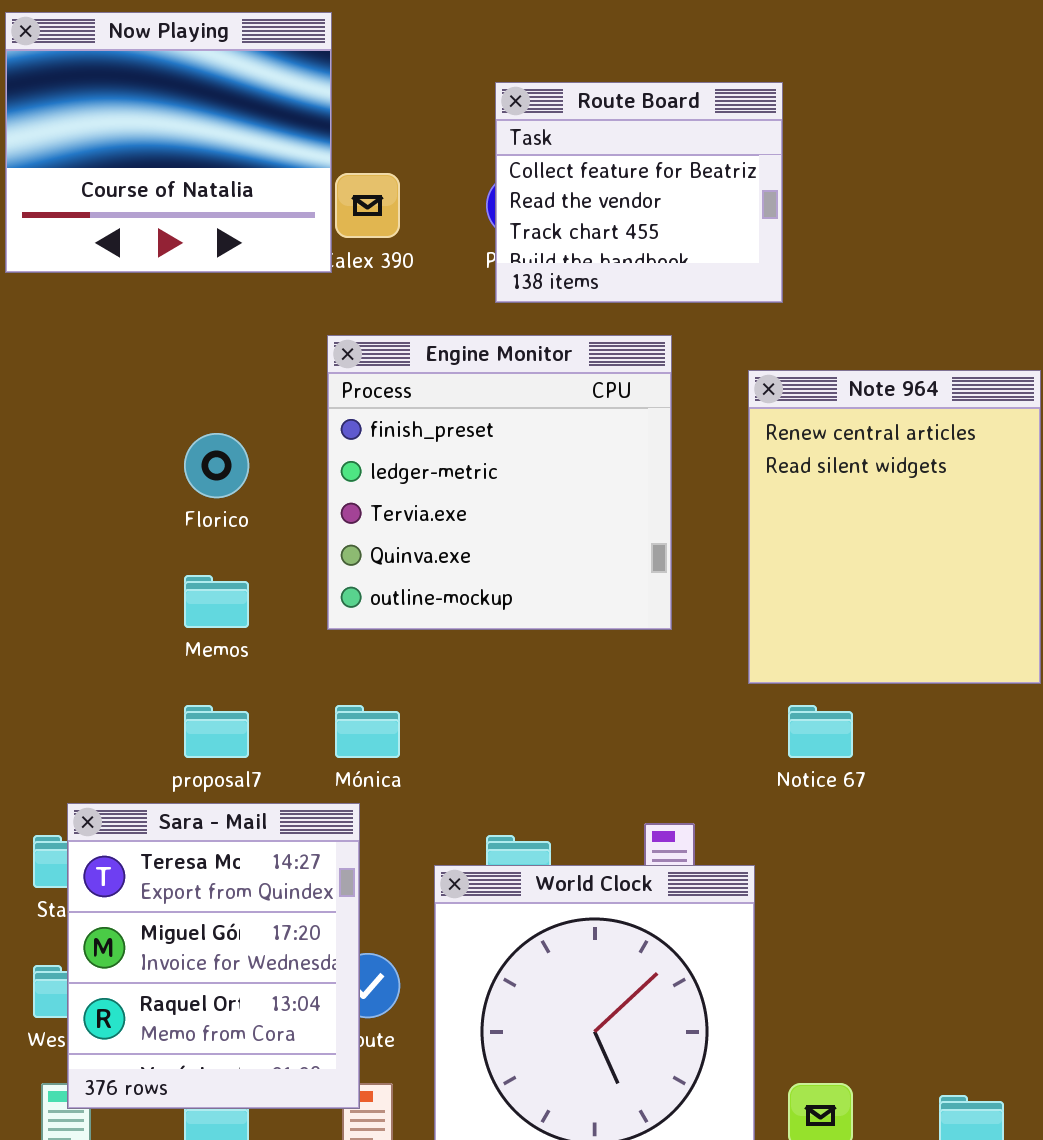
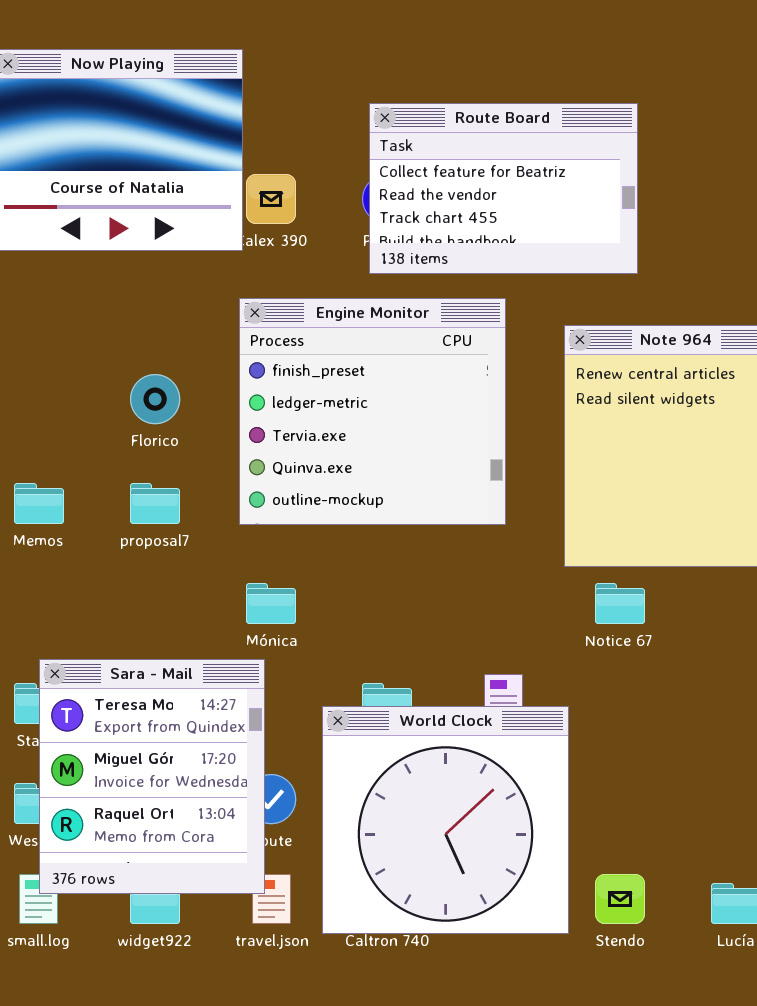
Route Board: [495,82,783,303] -> [369,103,638,274], resized
Memos: [184,575,249,628] -> [14,483,64,524], moved
proposal7: [184,705,249,758] -> [130,483,180,524], moved

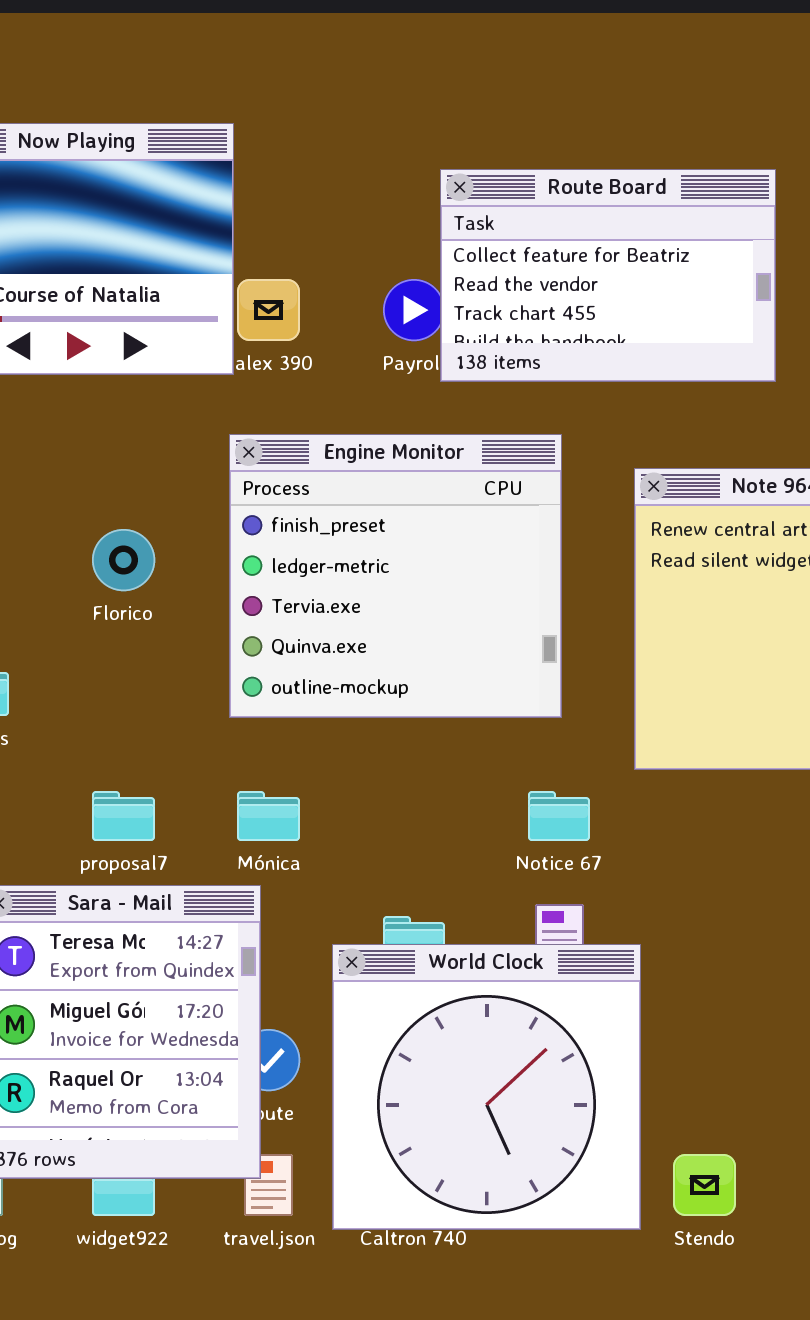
Route Board: [369,103,638,274] -> [440,169,776,382], moved
proposal7: [130,483,180,524] -> [92,791,155,841], moved
Notice 67: [595,583,645,624] -> [528,791,590,841], moved

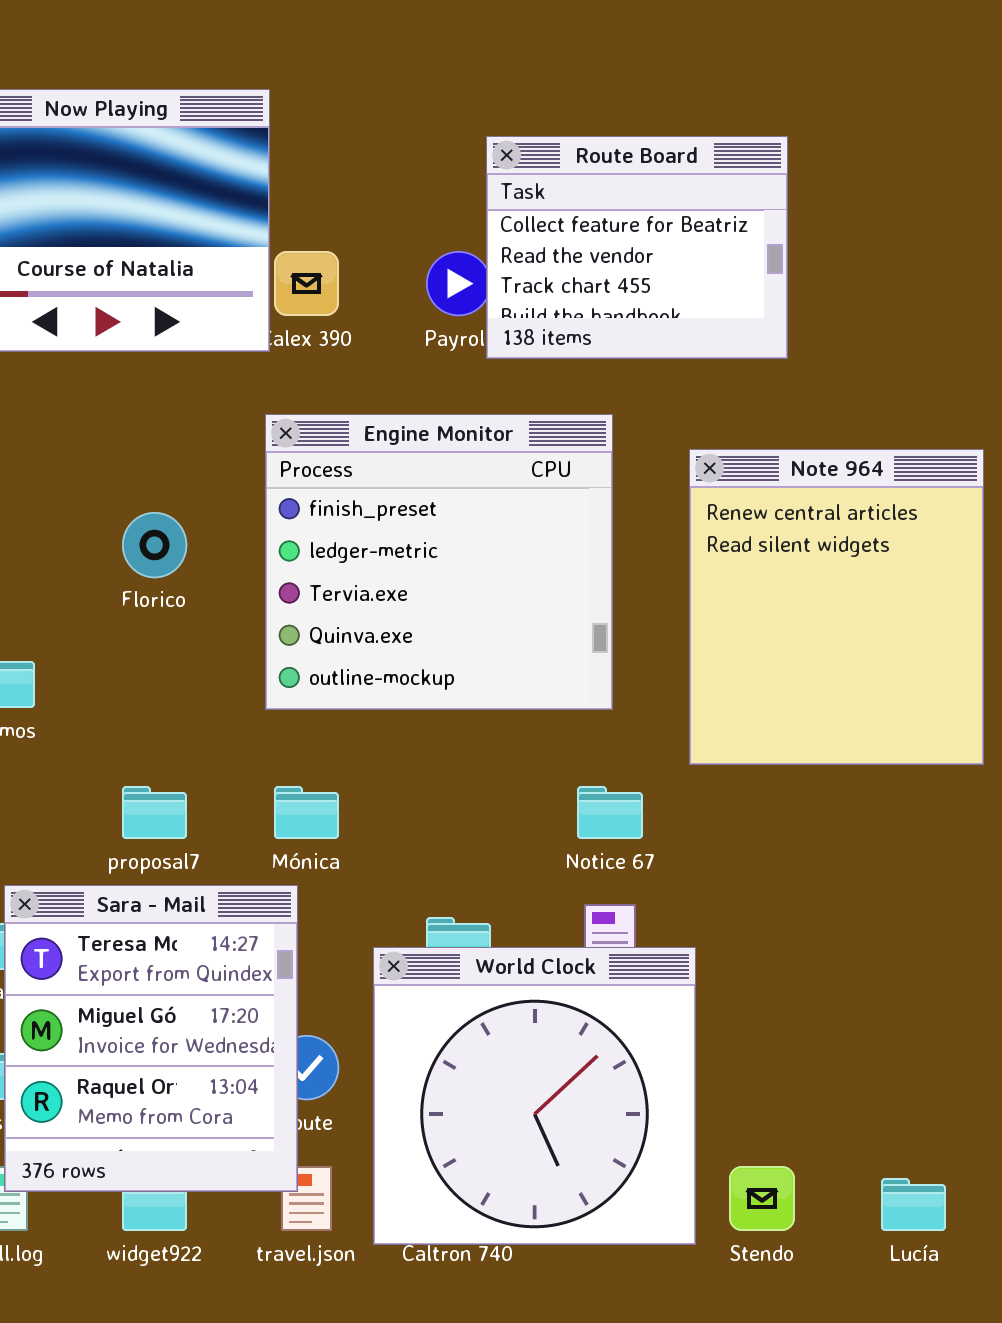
Route Board: [440,169,776,382] -> [486,136,788,359], resized

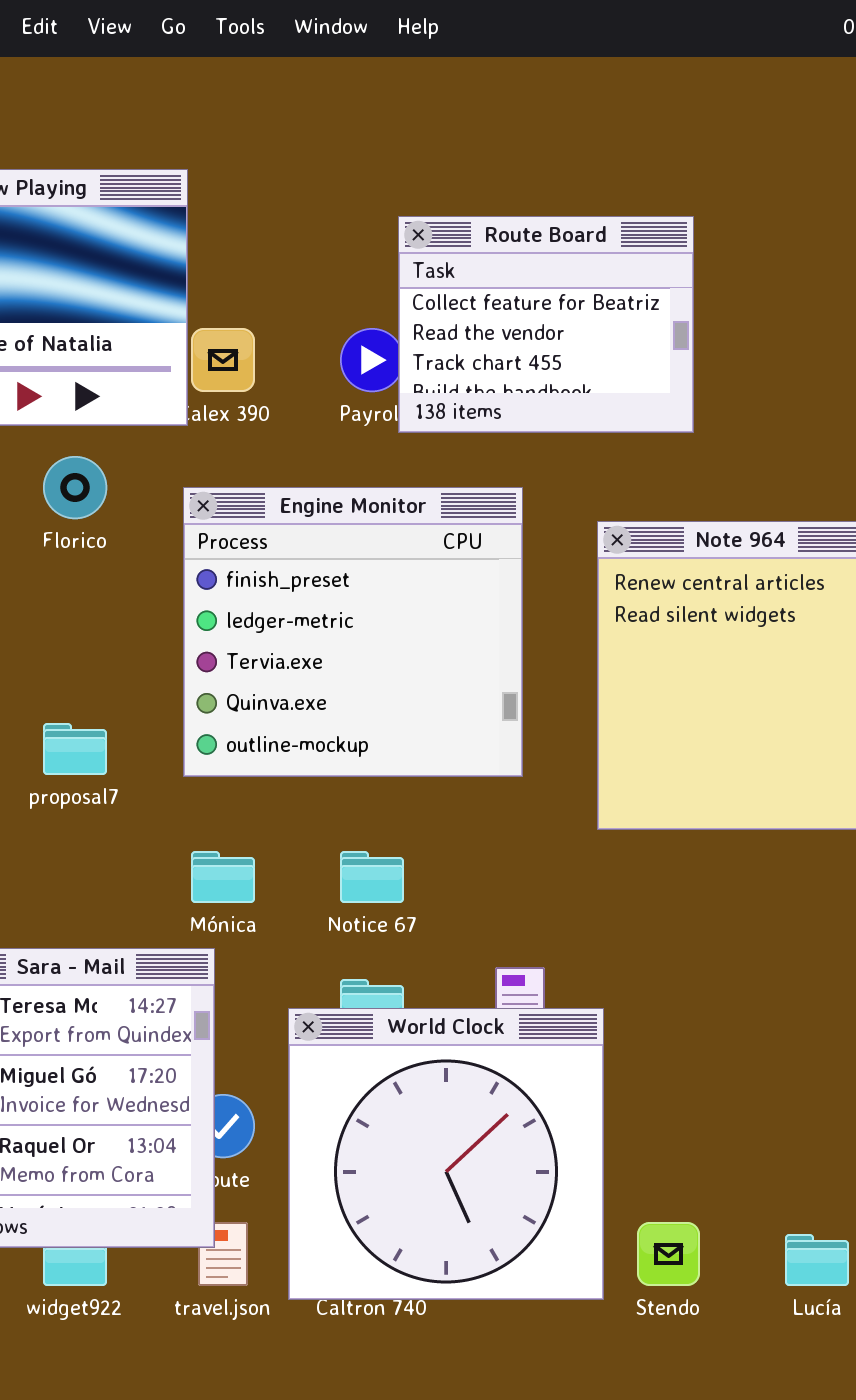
Florico: [122,512,187,578] -> [43,456,107,519], moved
proposal7: [122,786,187,839] -> [43,723,107,775], moved
Notice 67: [577,786,643,839] -> [340,851,404,903], moved

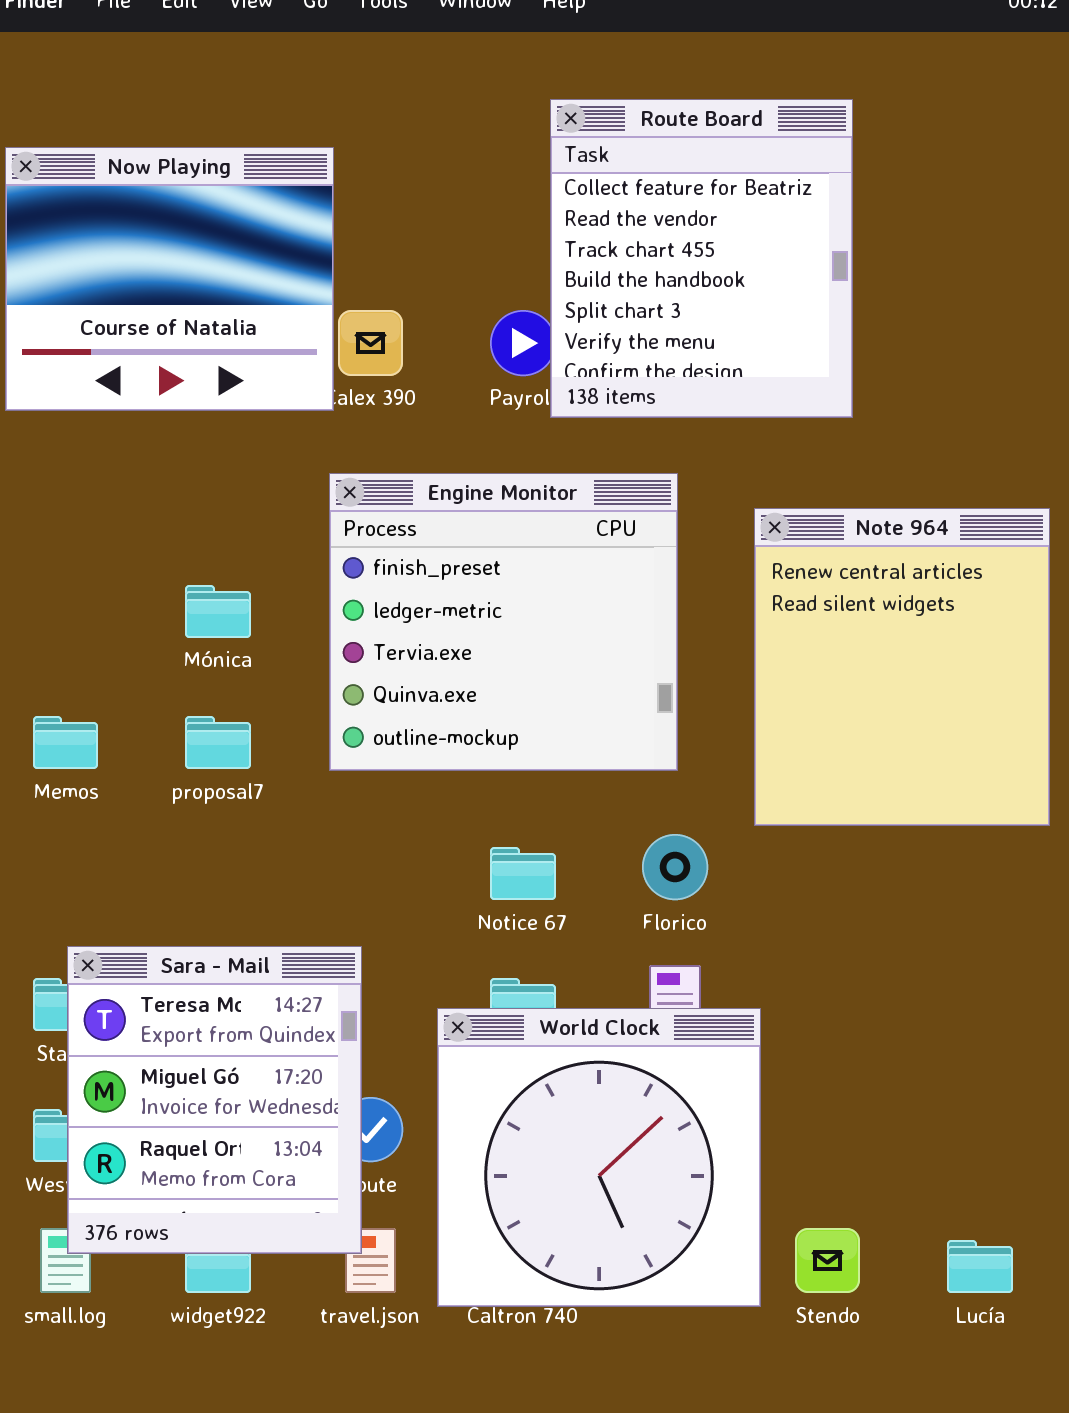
Route Board: [398,216,694,433] -> [550,99,853,418], resized
Florico: [43,456,107,519] -> [642,834,708,900], moved
Mónica: [191,851,255,903] -> [185,585,251,638], moved

